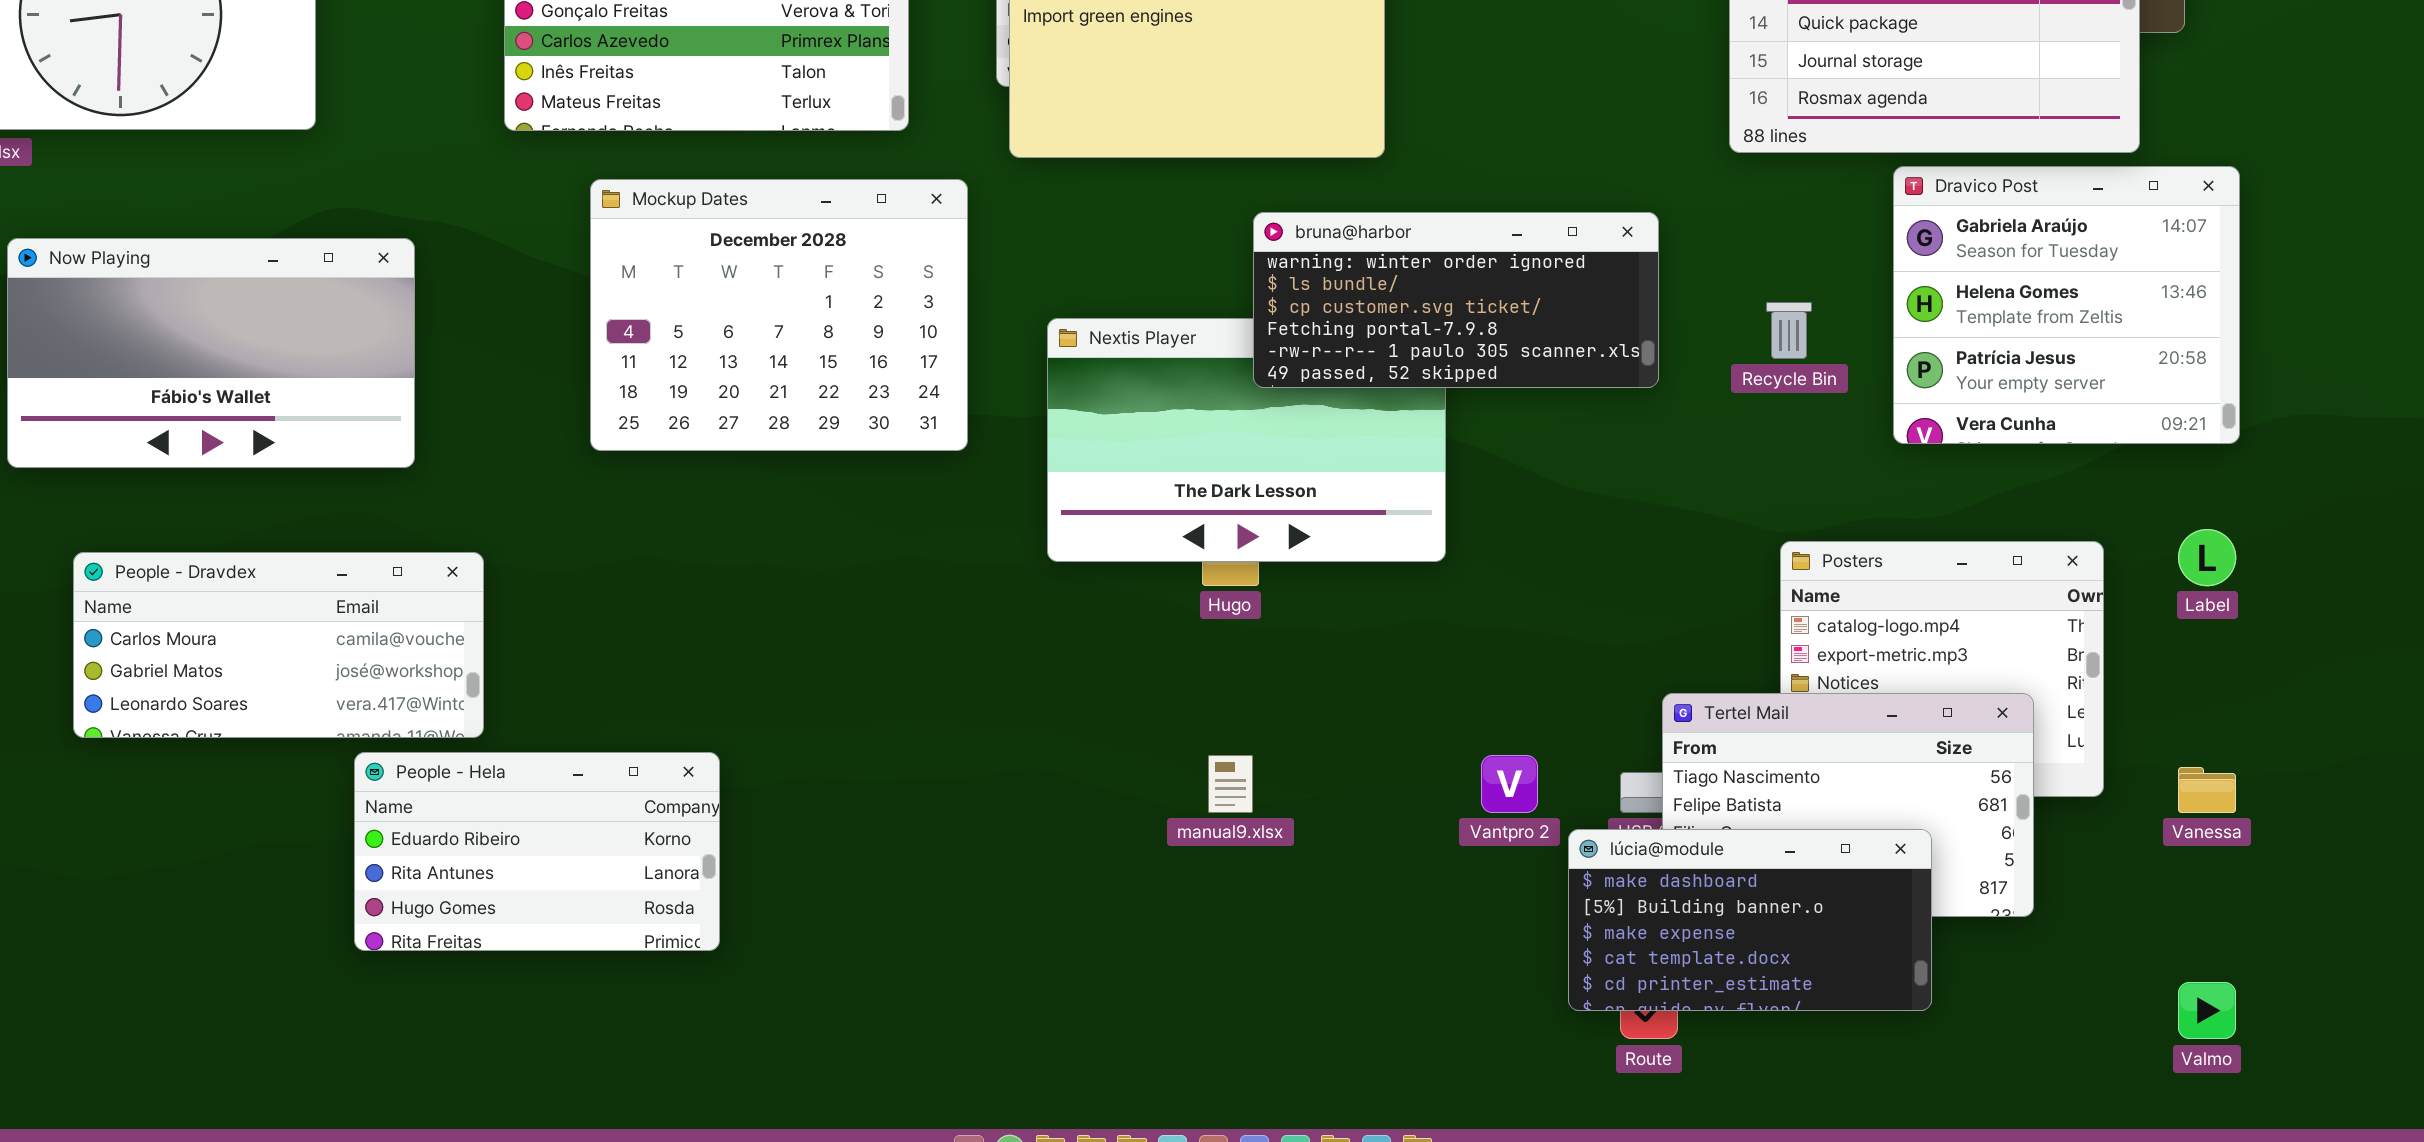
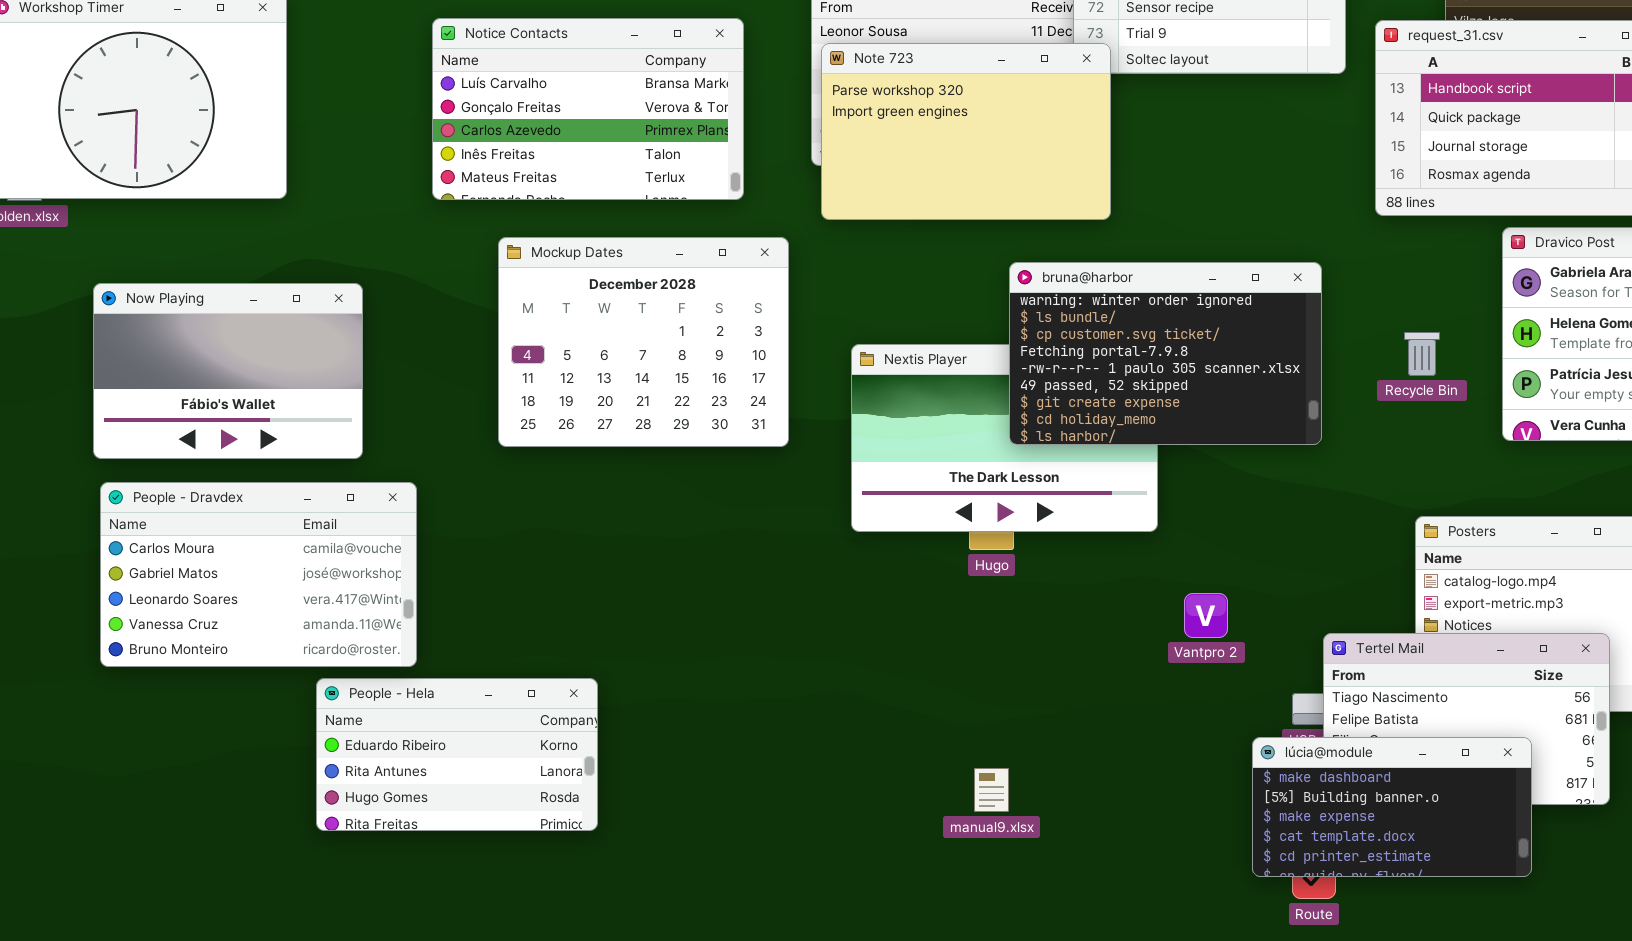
bruna@harbor: [1253,212,1659,388] -> [1009,262,1322,445], resized
Now Playing: [7,238,415,468] -> [93,283,363,459], resized
People - Dravdex: [73,552,484,738] -> [100,482,417,667], resized
manual9.xlsx: [1208,755,1253,813] -> [974,768,1009,812], moved
Vantpro 2: [1481,755,1538,813] -> [1184,593,1228,638], moved

